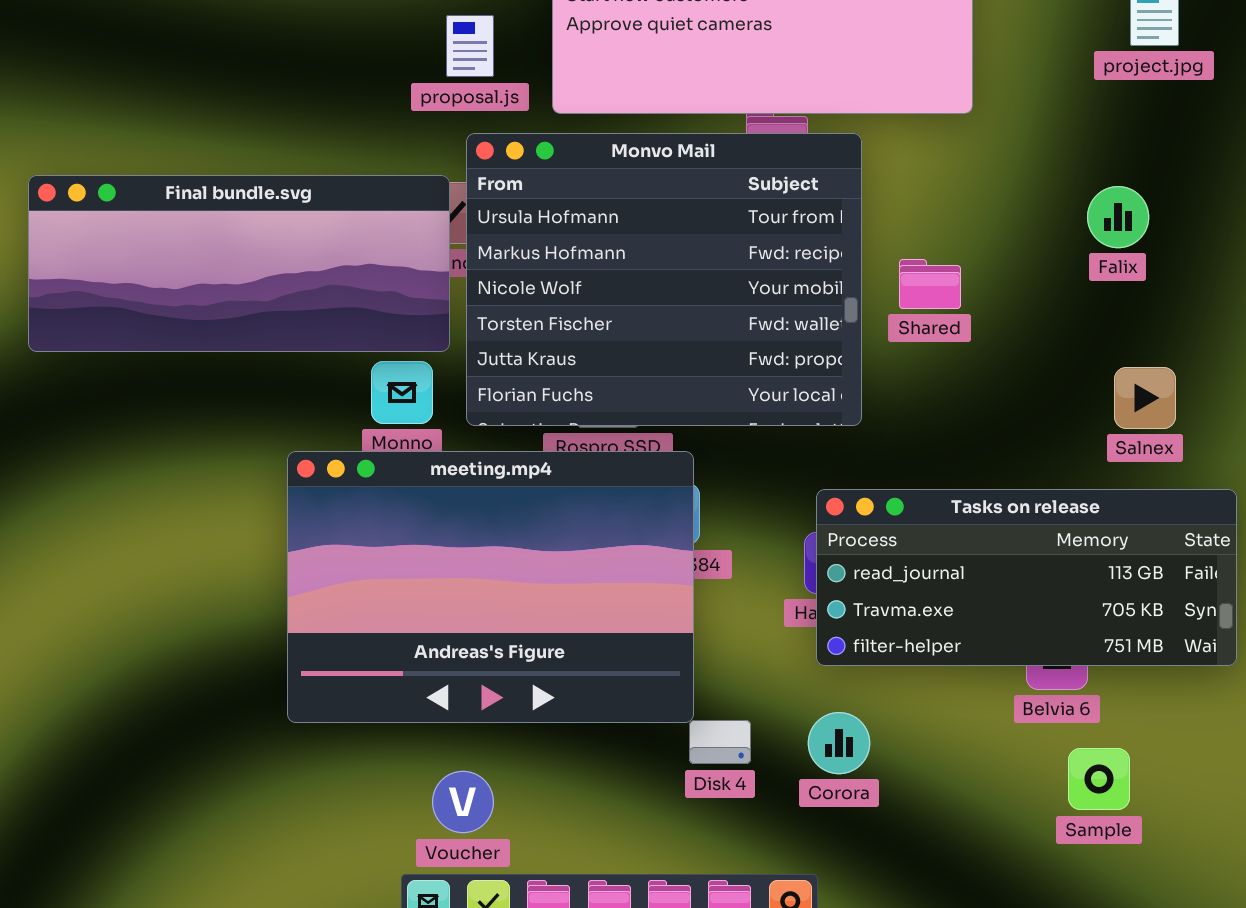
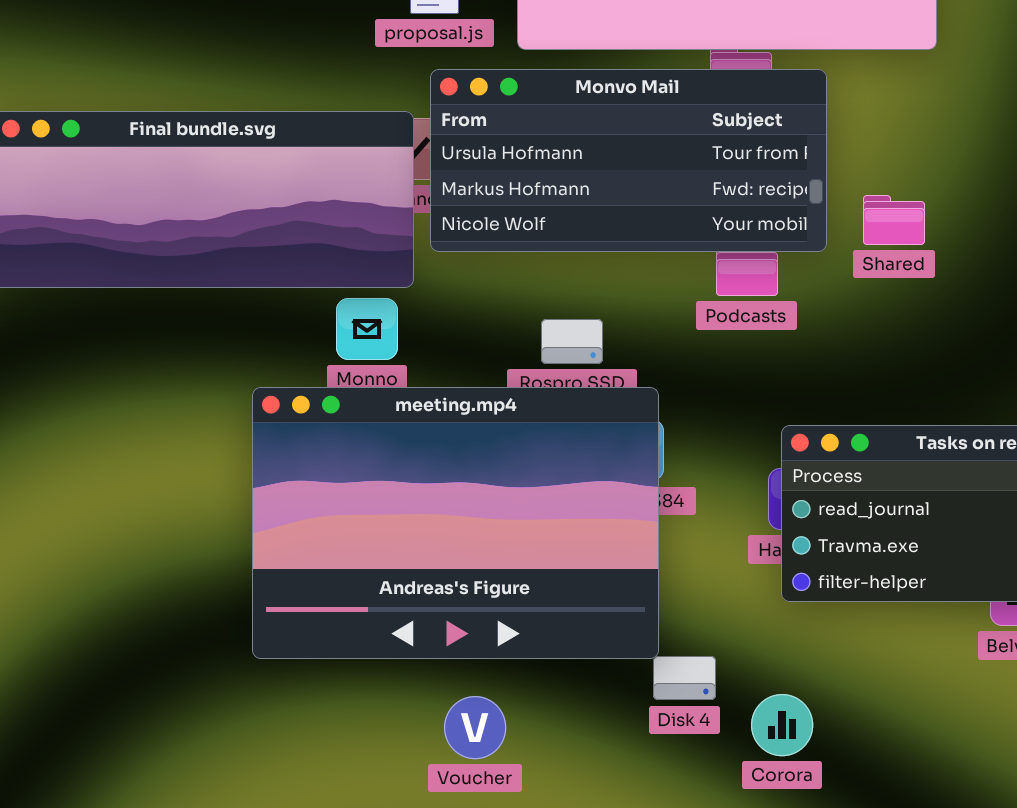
Monvo Mail: [466,133,862,426] -> [430,69,827,252], resized
Corora: [808,712,870,774] -> [751,694,813,756], moved
Voucher: [432,771,494,833] -> [444,696,506,759], moved

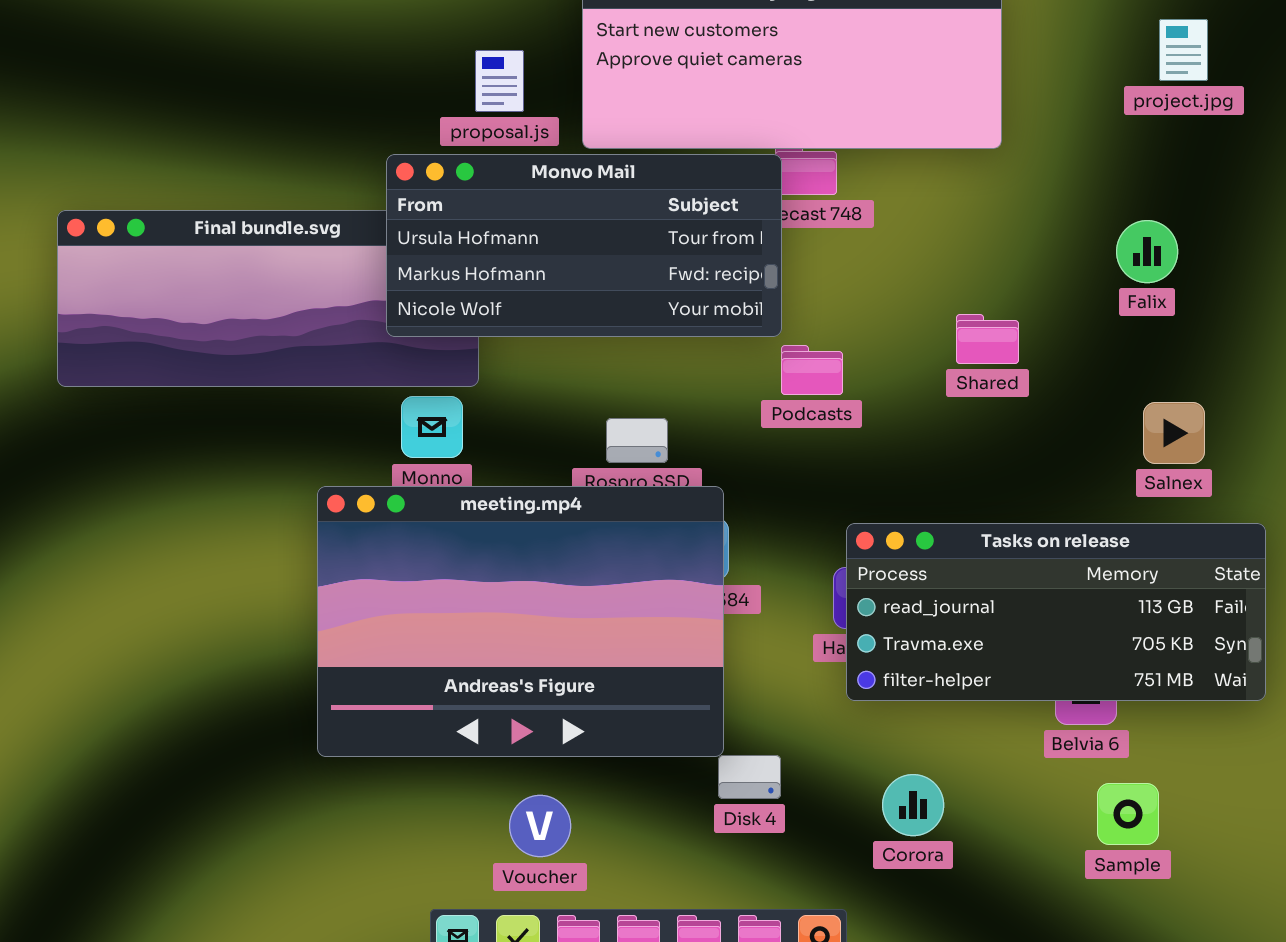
Monvo Mail: [430,69,827,252] -> [386,154,782,337], moved
Shared: [863,195,925,245] -> [956,314,1019,364], moved
Corora: [751,694,813,756] -> [882,774,944,836], moved

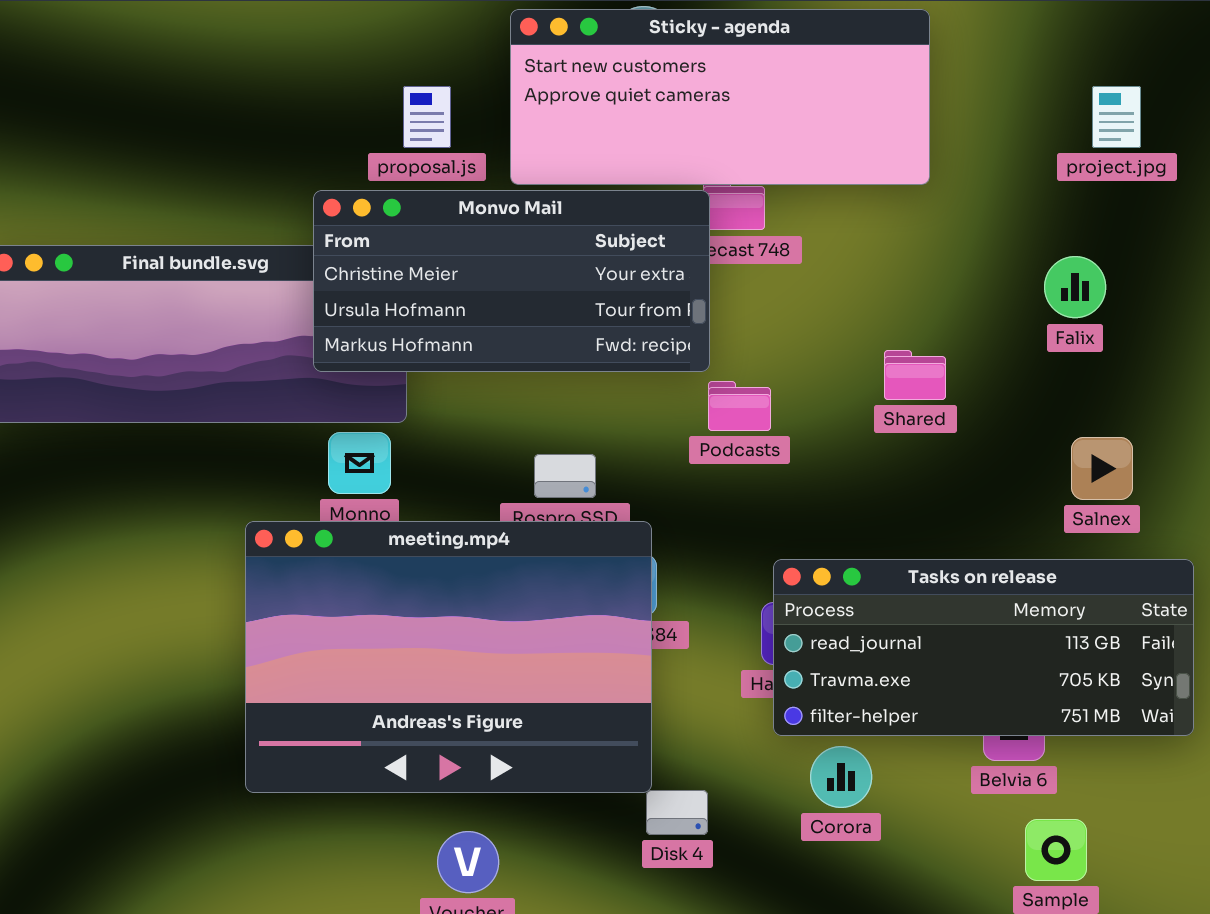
project.jpg: [1159,19,1208,81] -> [1092,86,1141,148], moved
Monvo Mail: [386,154,782,337] -> [313,190,710,372], scrolled up 1 row
Corora: [882,774,944,836] -> [810,746,872,808], moved

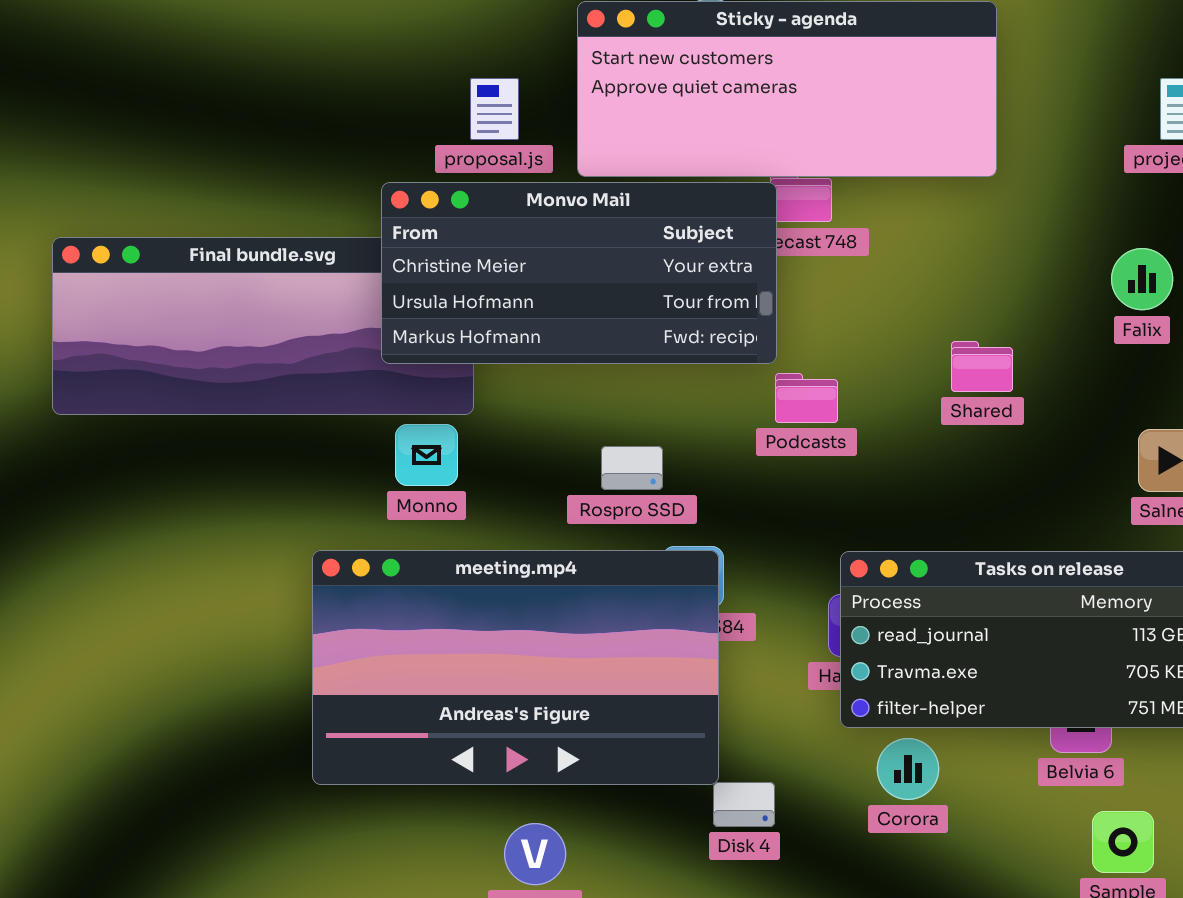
meeting.mp4: [245,521,652,793] -> [312,550,719,785], resized

